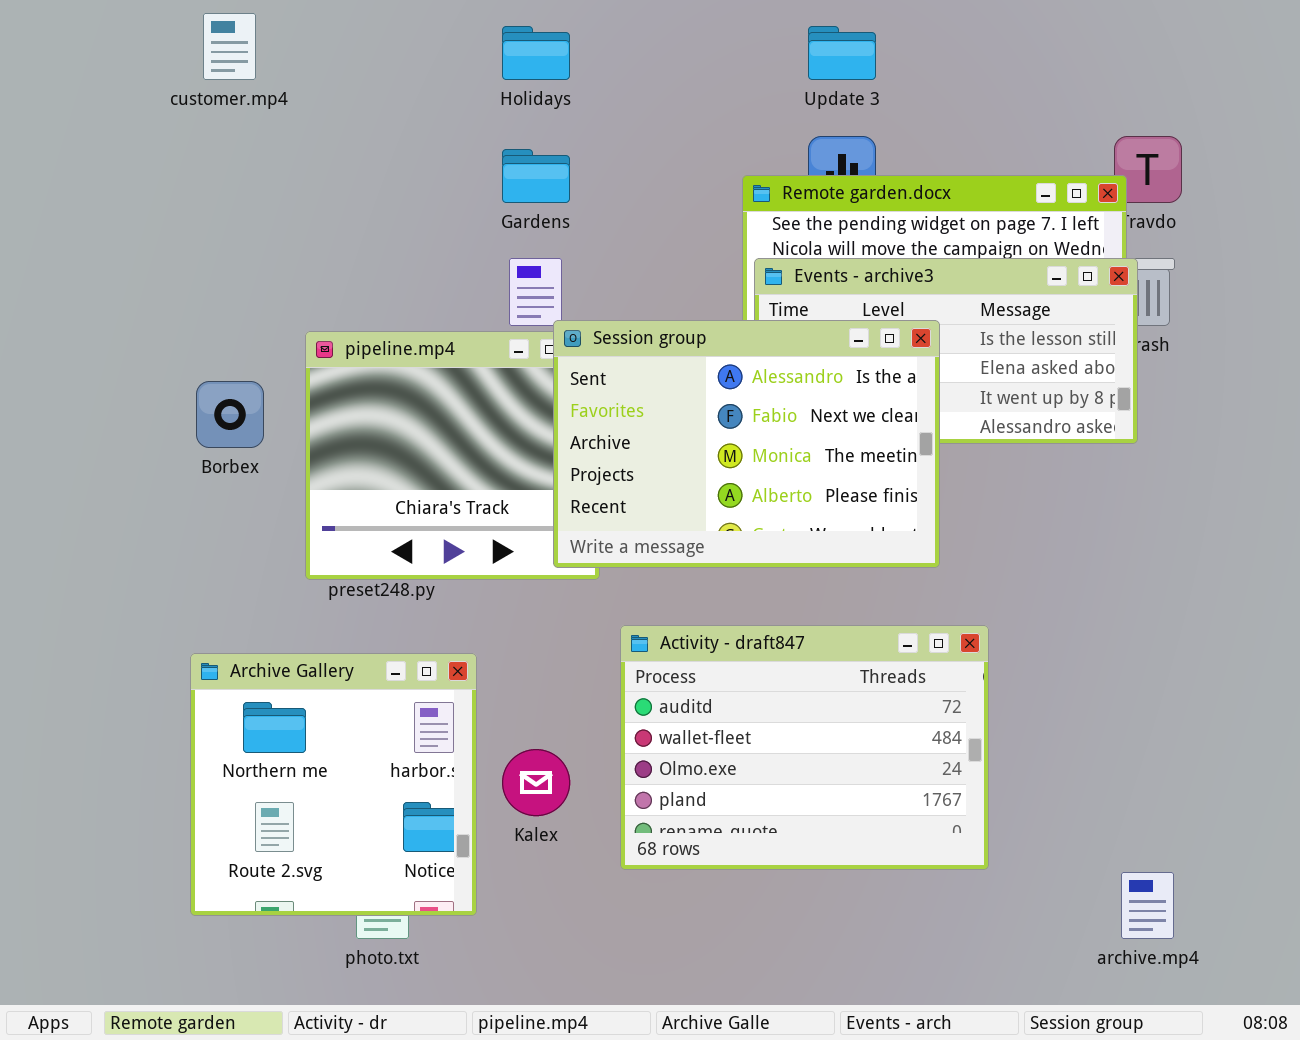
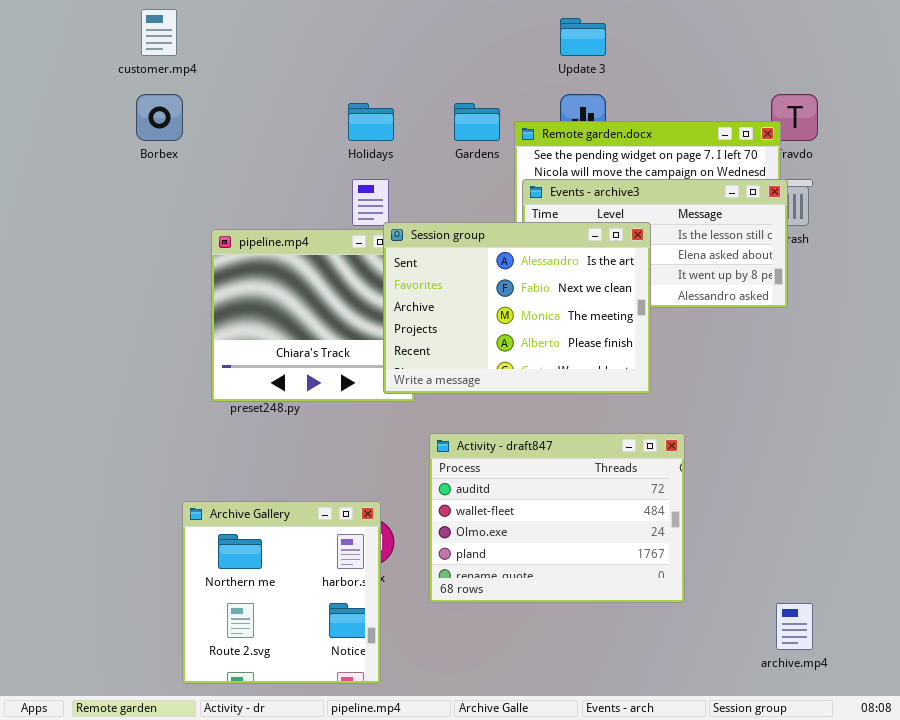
Holidays: [502,26,570,80] -> [348,103,394,141], moved
Gardens: [502,149,570,203] -> [454,103,500,141], moved
Borbex: [196,381,264,448] -> [136,94,183,141], moved
Archive Gallery: [190,653,477,916] -> [182,501,381,684], moved

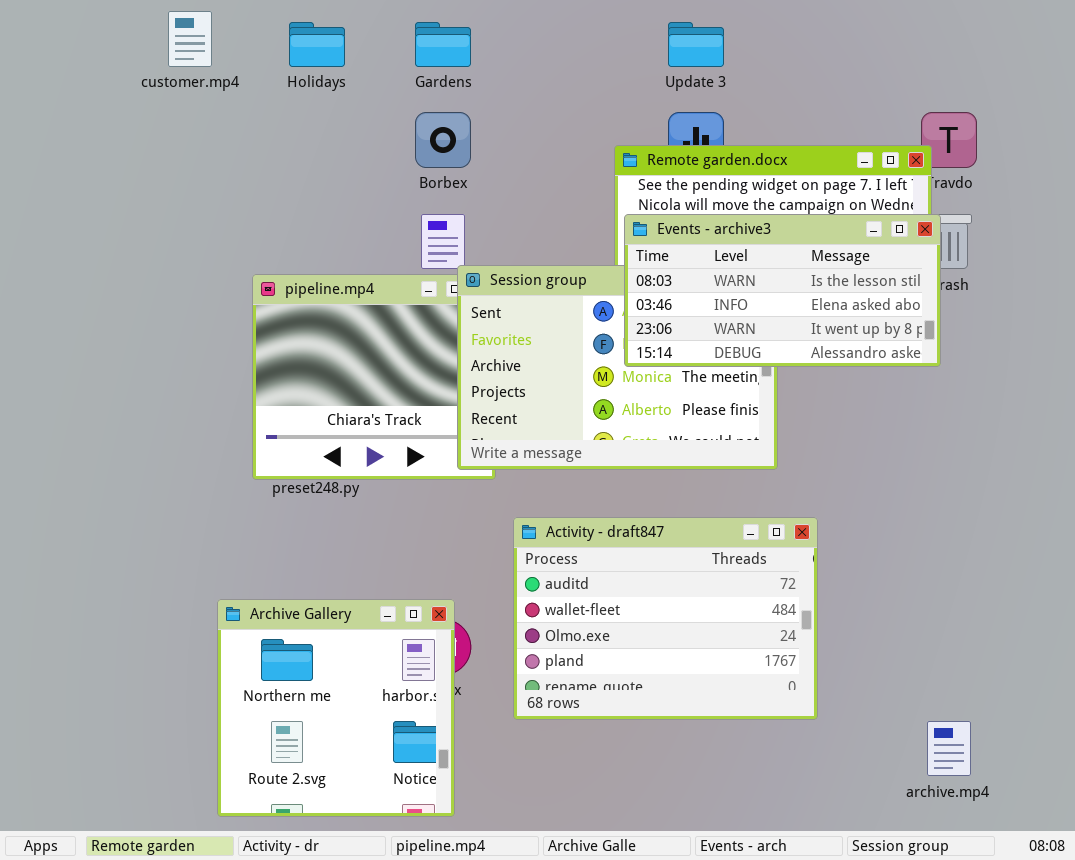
Borbex: [136,94,183,141] -> [415,112,471,168], moved
Holidays: [348,103,394,141] -> [289,22,345,67], moved
Gardens: [454,103,500,141] -> [415,22,471,67], moved
Events - archive3: [522,179,788,308] -> [624,214,941,367], raised

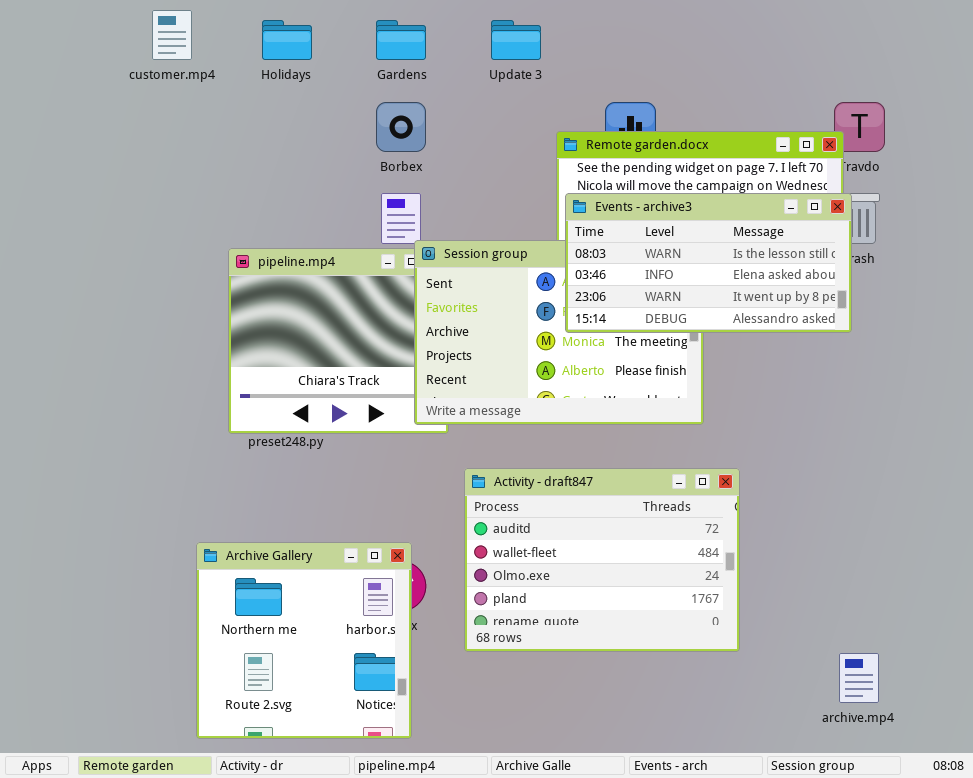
Update 3: [668,22,724,67] -> [491,20,541,60], moved

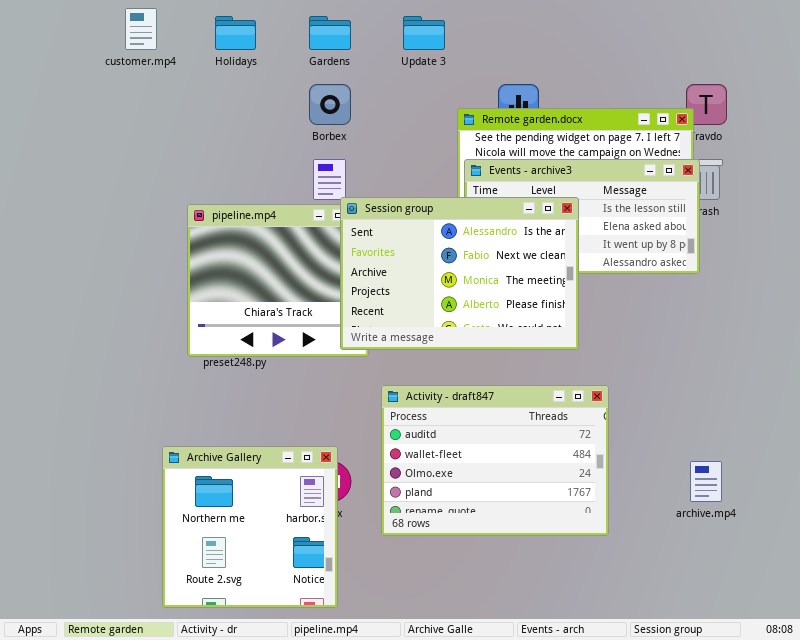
Session group: [414,240,704,425] -> [340,197,579,350], raised
archive.mp4: [839,653,879,703] -> [690,461,722,502], moved

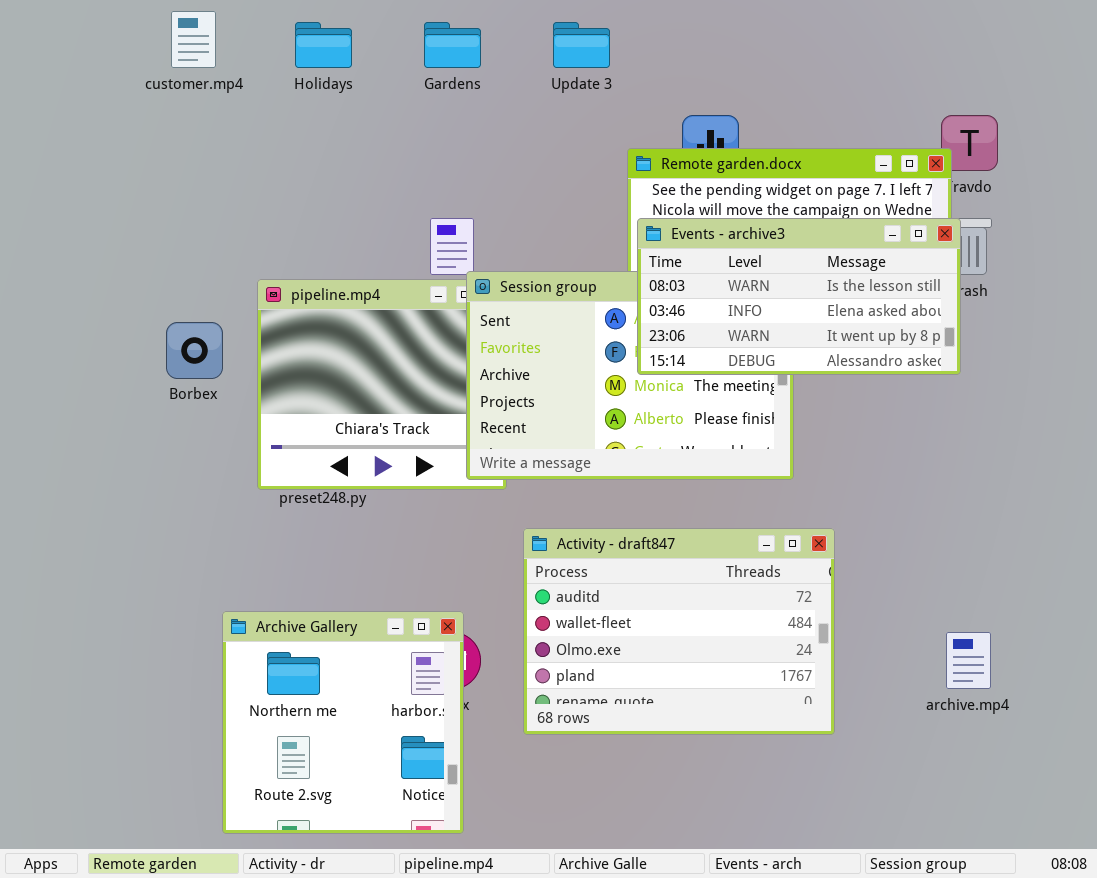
Borbex: [309,84,351,125] -> [166,322,223,379], moved
Events - archive3: [464,159,700,274] -> [637,218,961,375], raised

